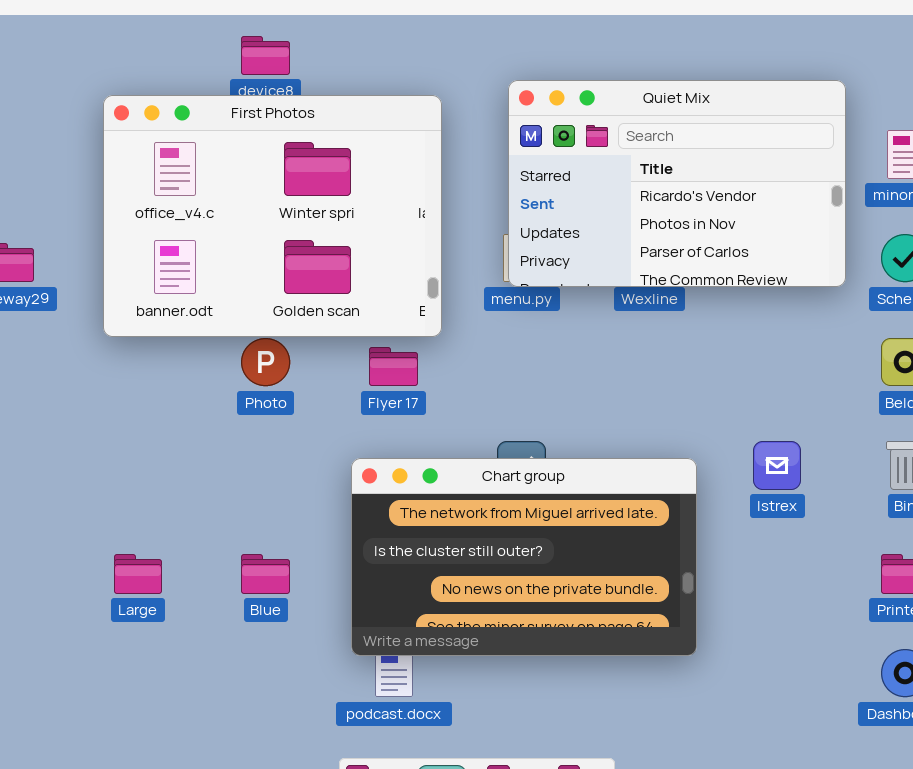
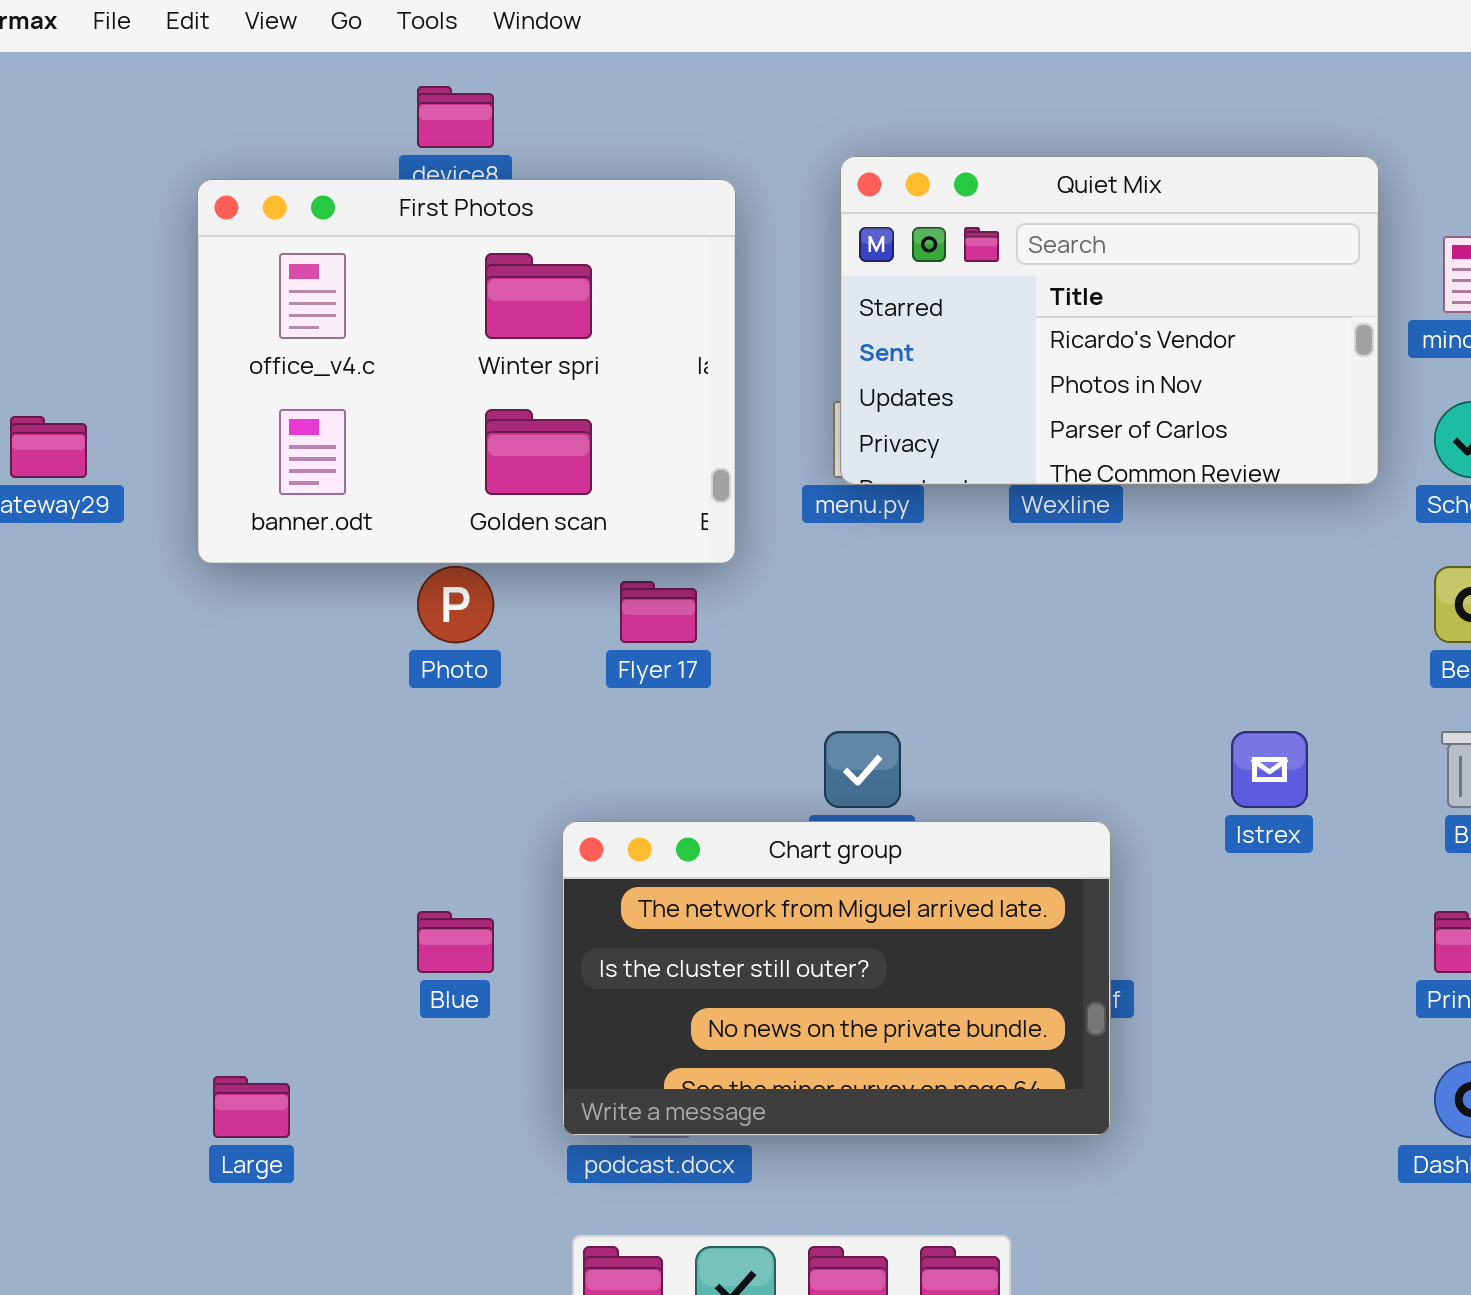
Chart group: [351,458,697,656] -> [562,821,1111,1136], moved
Large: [114,554,162,594] -> [213,1076,290,1138], moved

